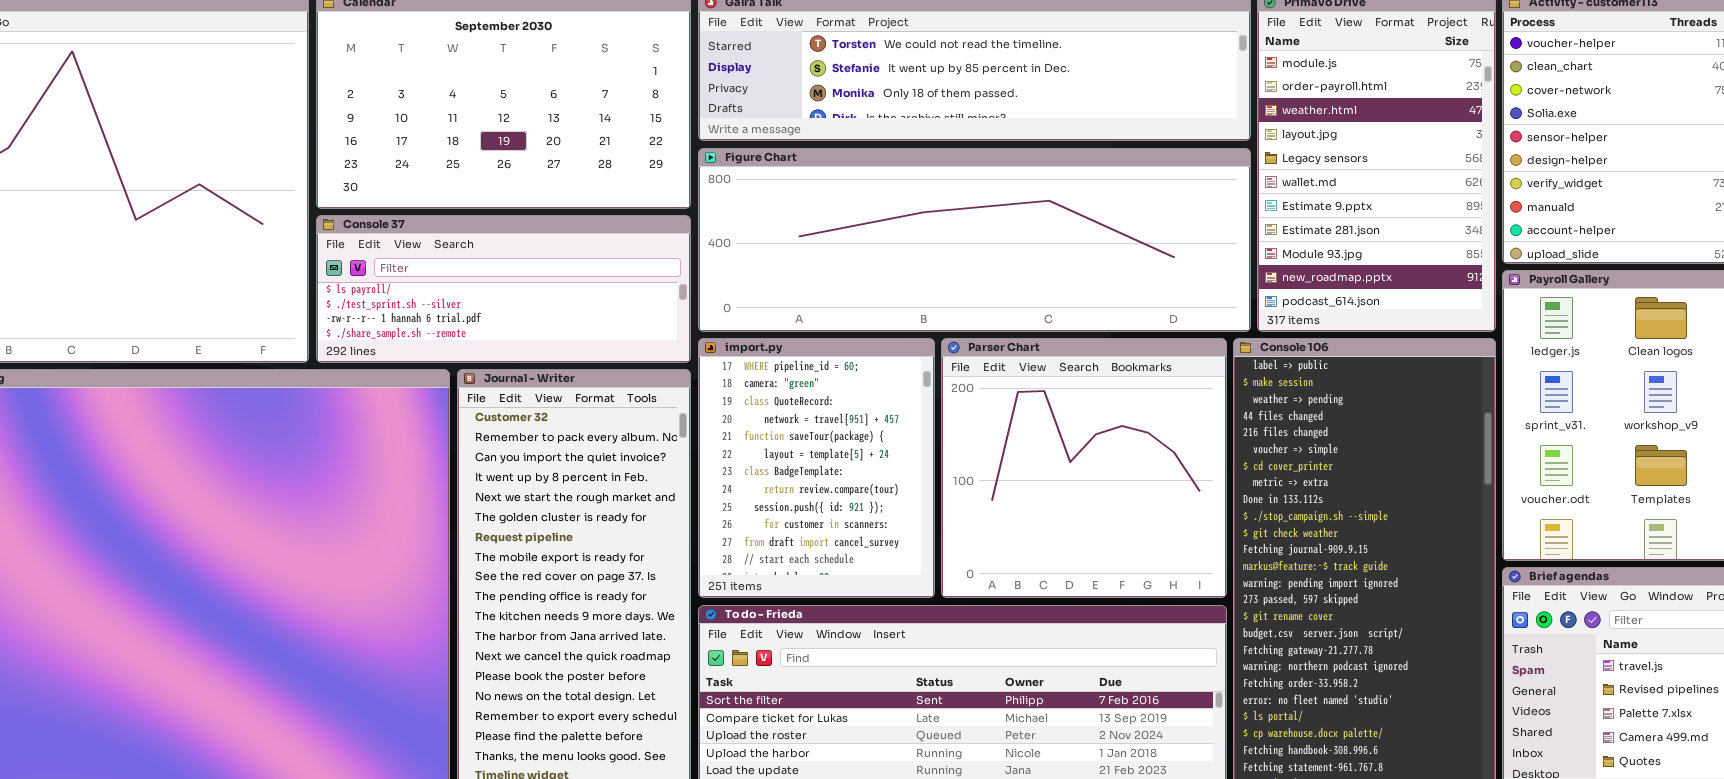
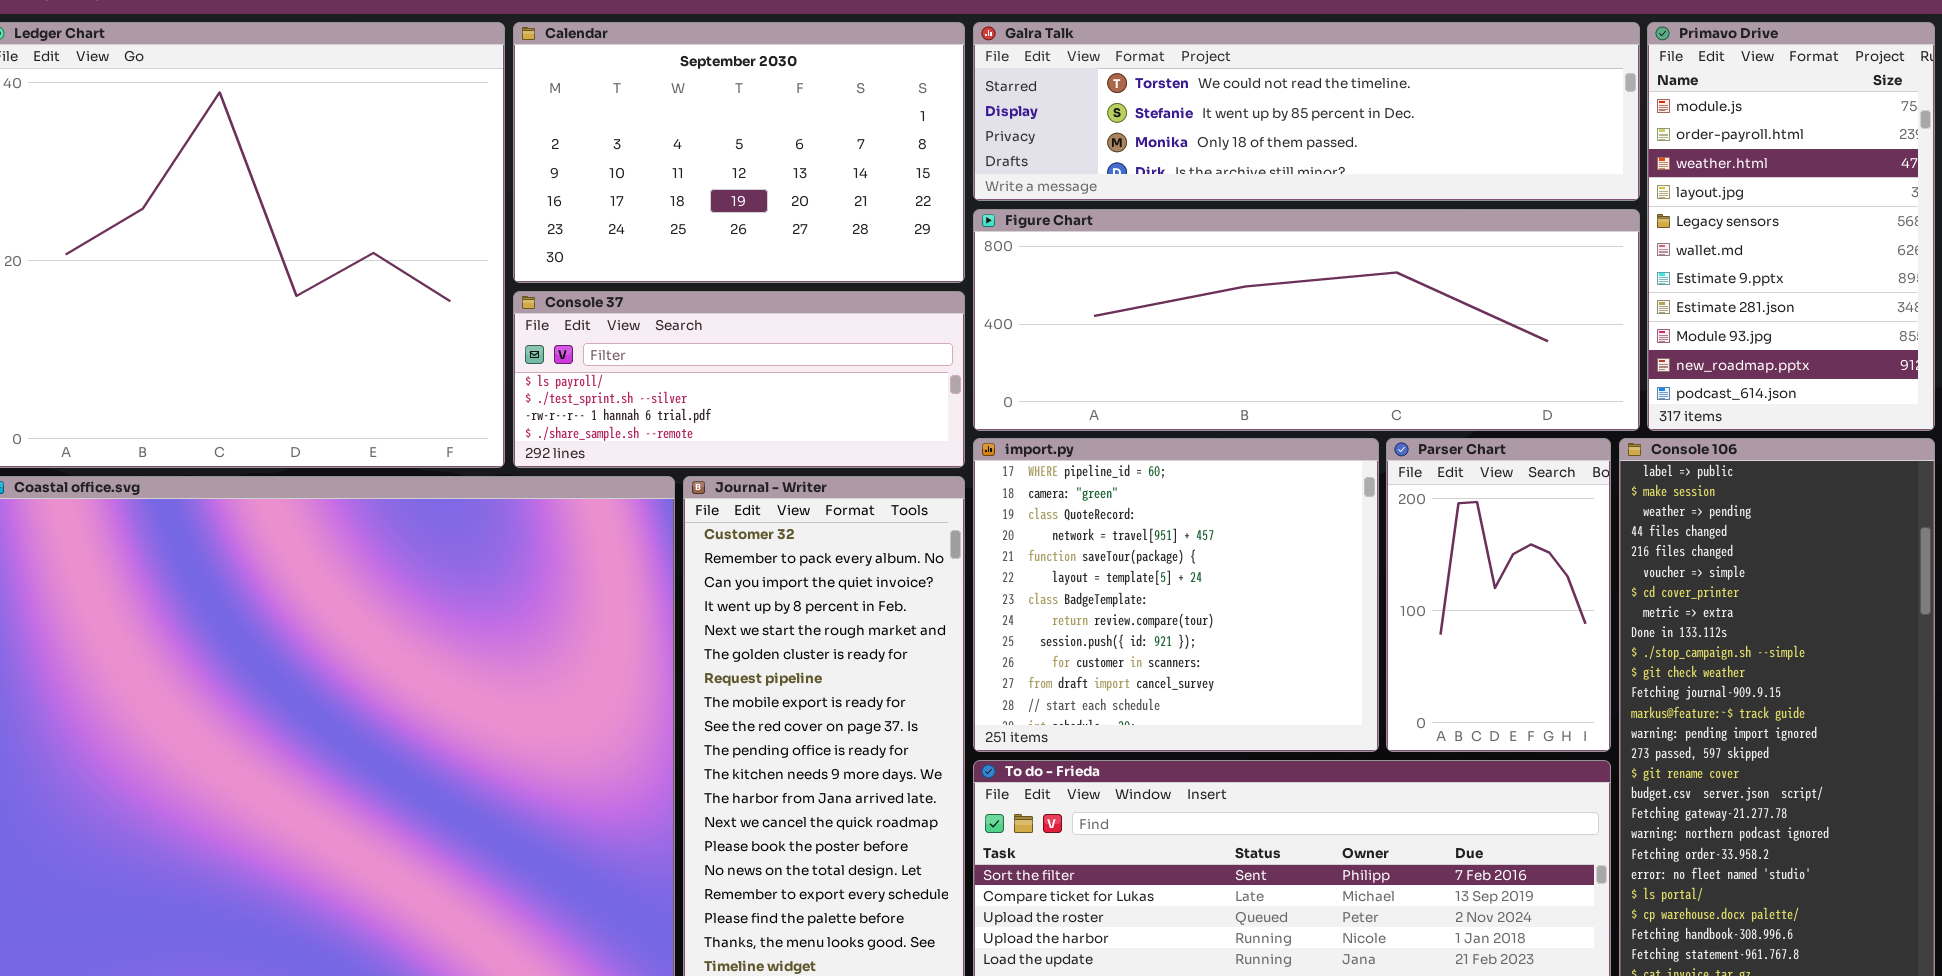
import.py: [698,338,935,598] -> [973,438,1379,752], resized
Parser Chart: [941,338,1227,598] -> [1386,438,1611,752], resized

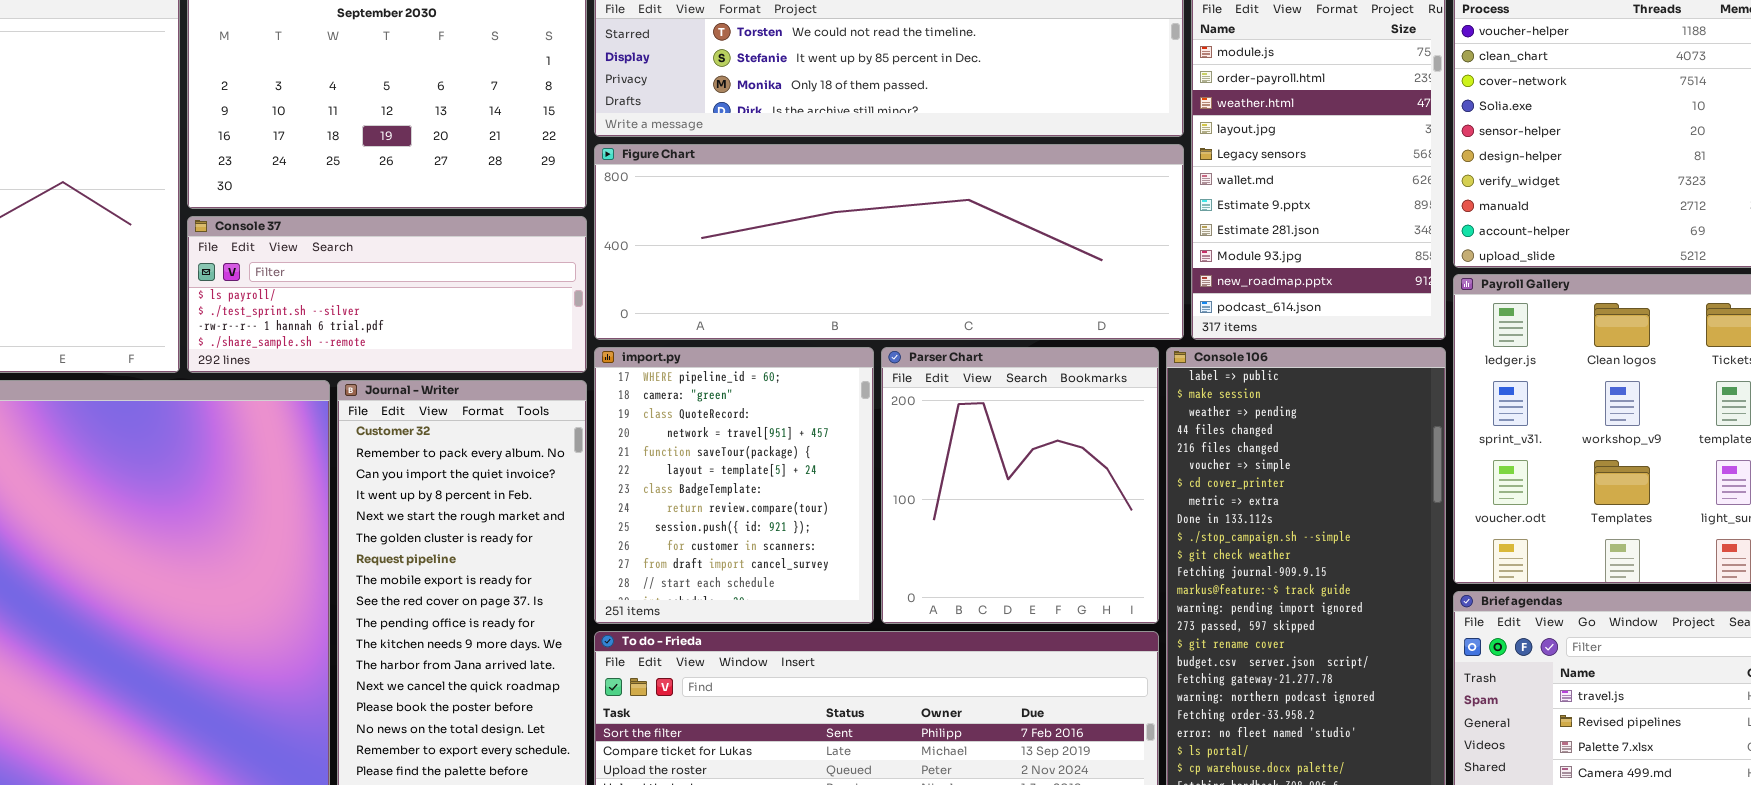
import.py: [973,438,1379,752] -> [594,347,874,624], resized
Parser Chart: [1386,438,1611,752] -> [881,347,1159,624], resized

